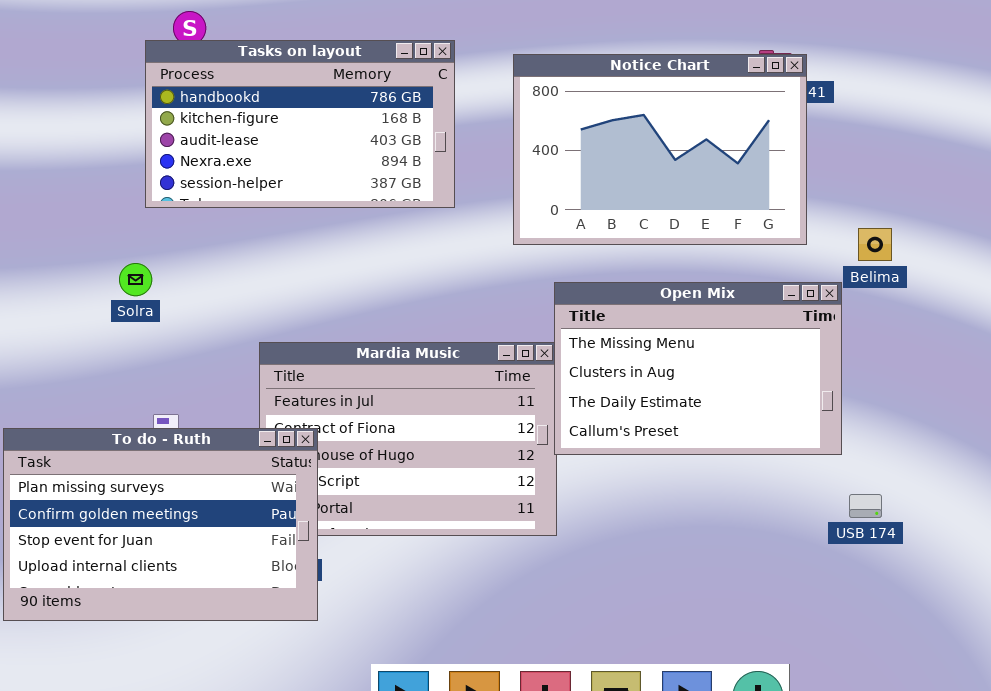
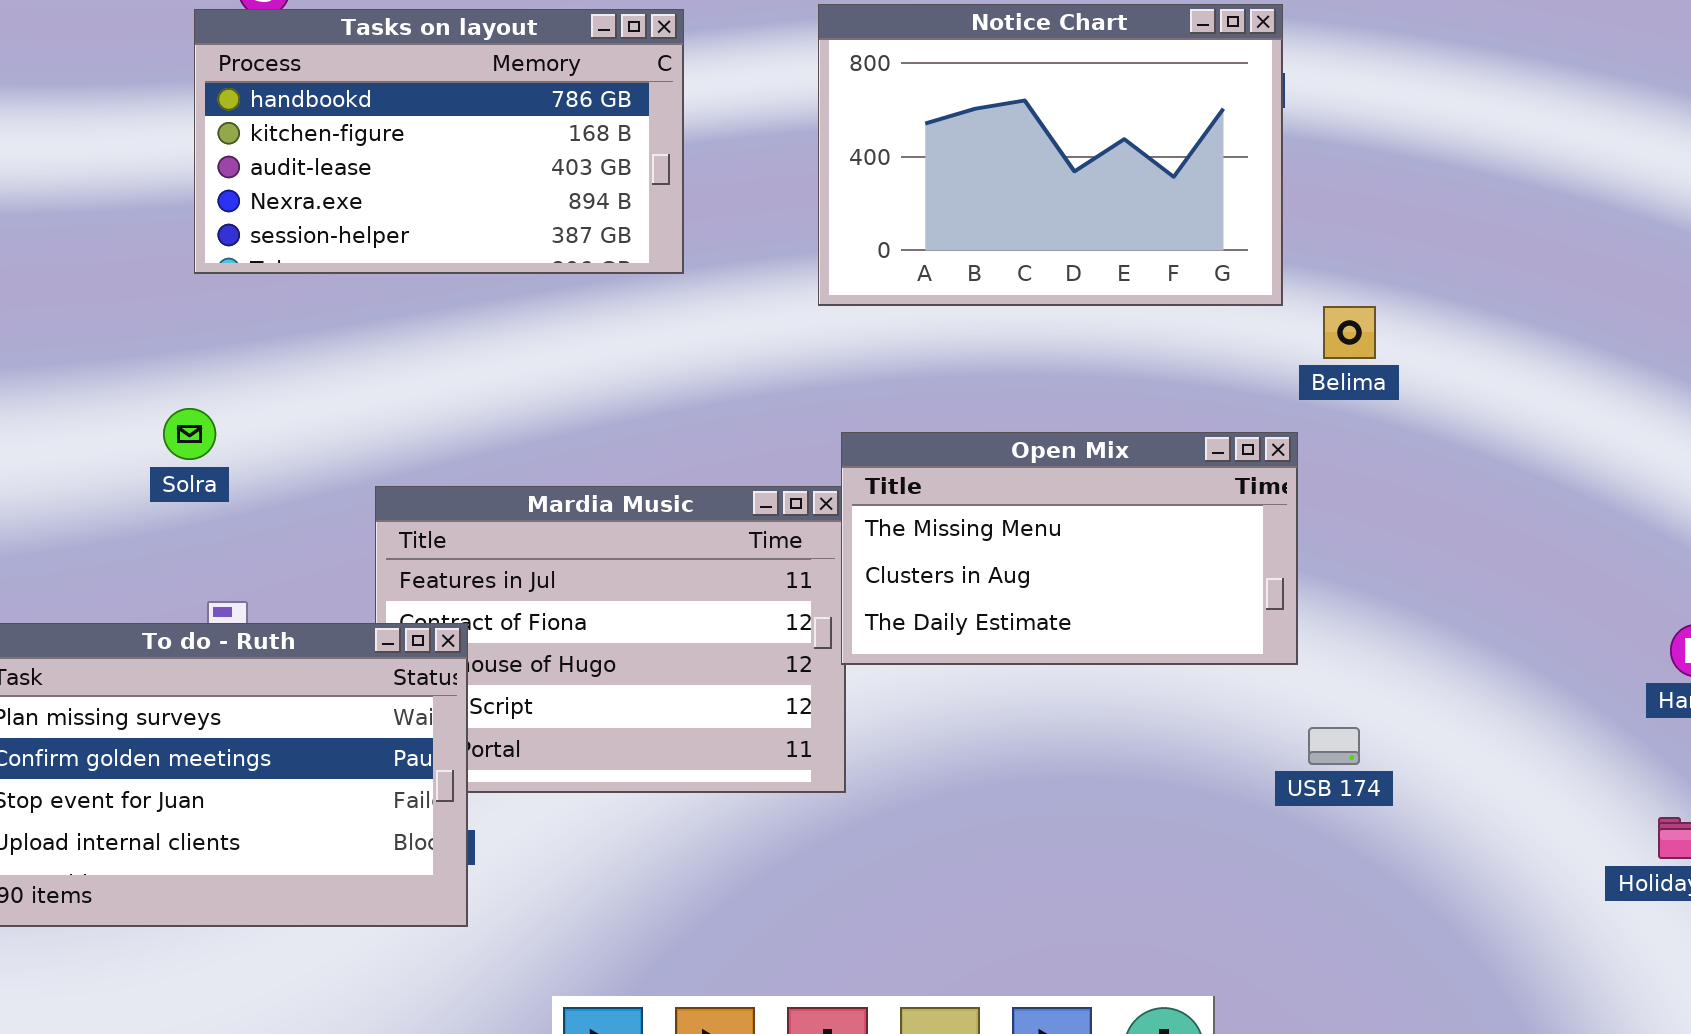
Notice Chart: [513,54,807,245] -> [818,4,1283,306], moved
Solra: [119,263,152,296] -> [163,408,216,460], moved
Open Mix: [554,282,842,455] -> [841,432,1298,665], resized

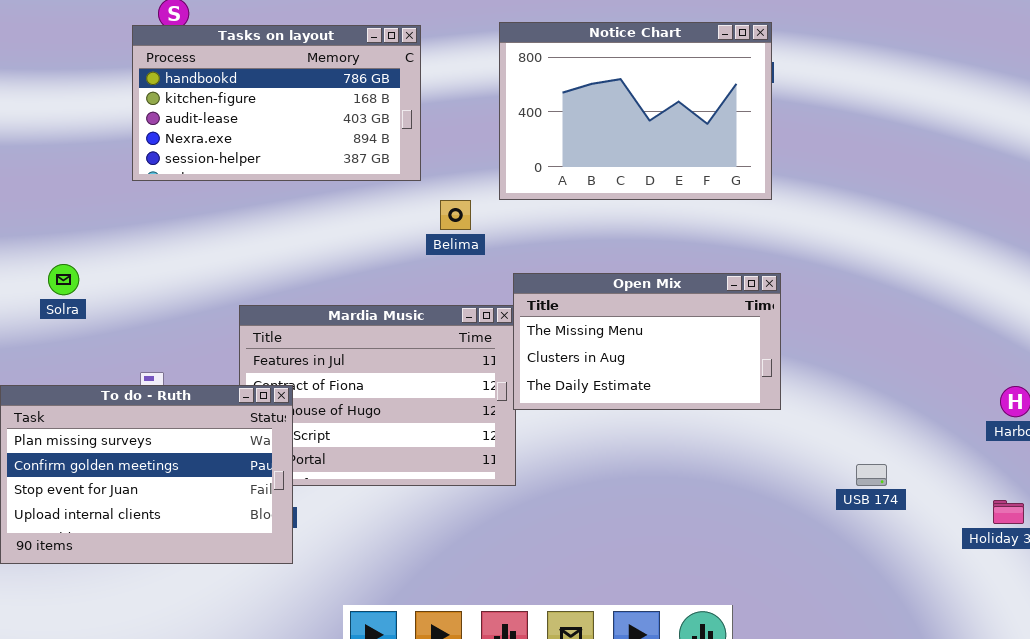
Belima: [1323,306,1376,359] -> [440,200,471,230], moved
Solra: [163,408,216,460] -> [48,264,79,295], moved
USB 174: [1308,727,1360,765] -> [856,464,887,486], moved

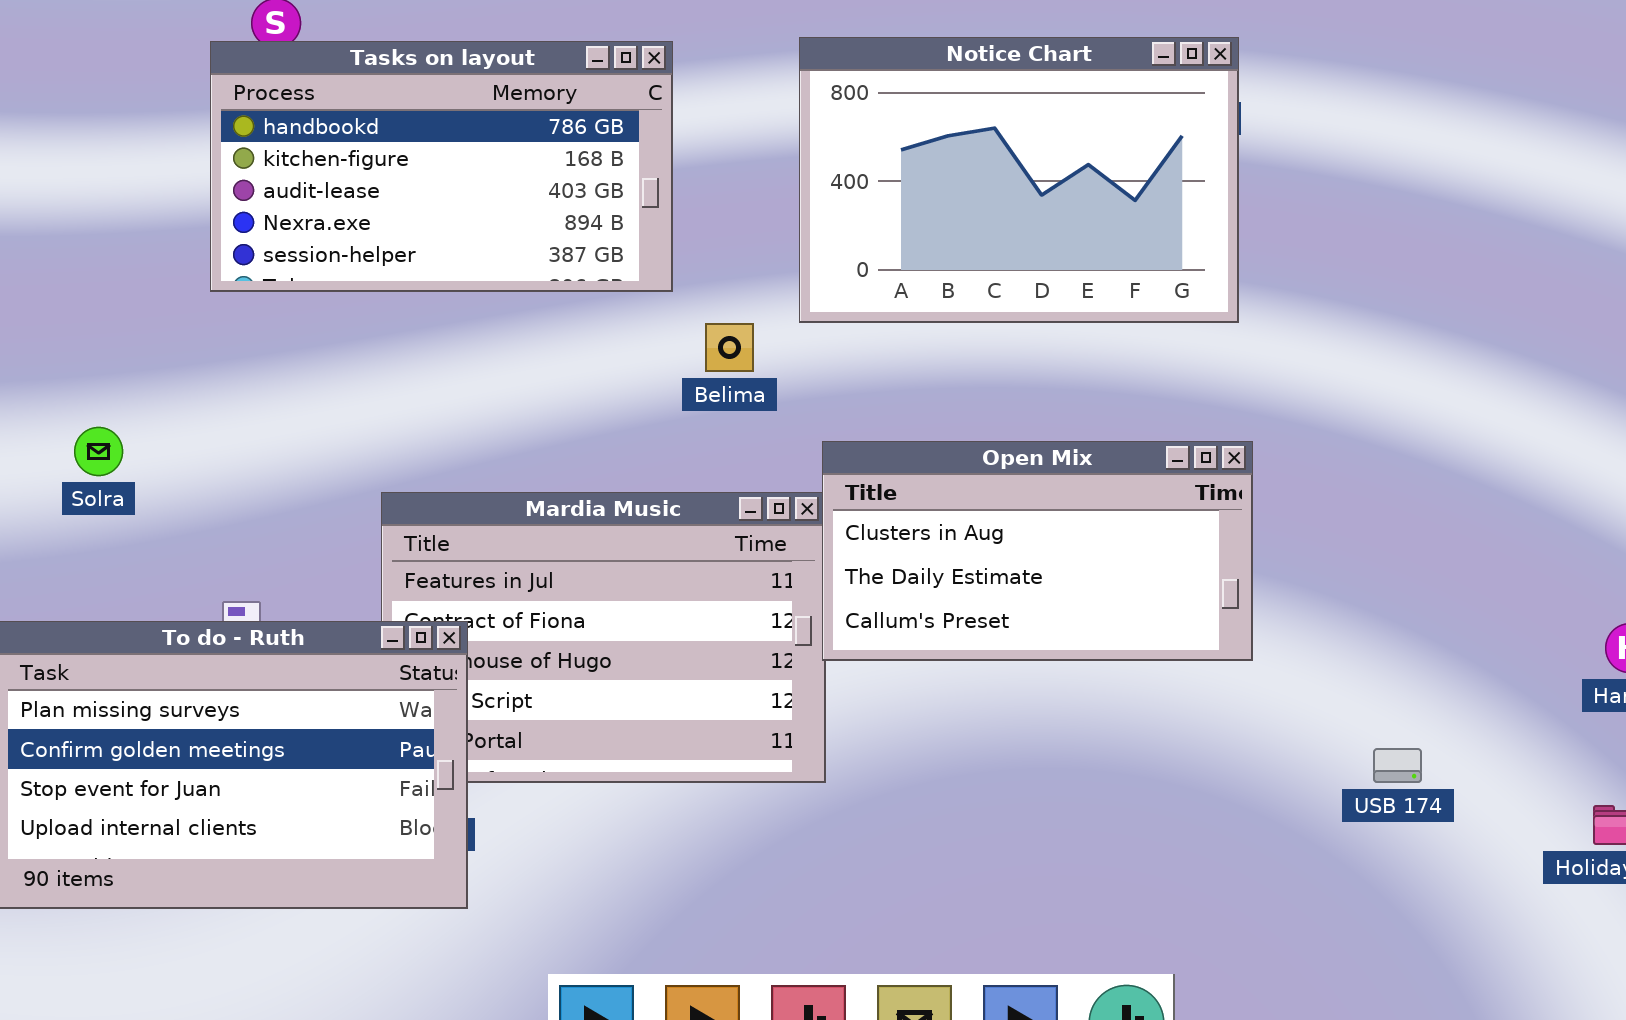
Open Mix: [513,273,781,410] -> [822,441,1253,661], scrolled down 1 row

